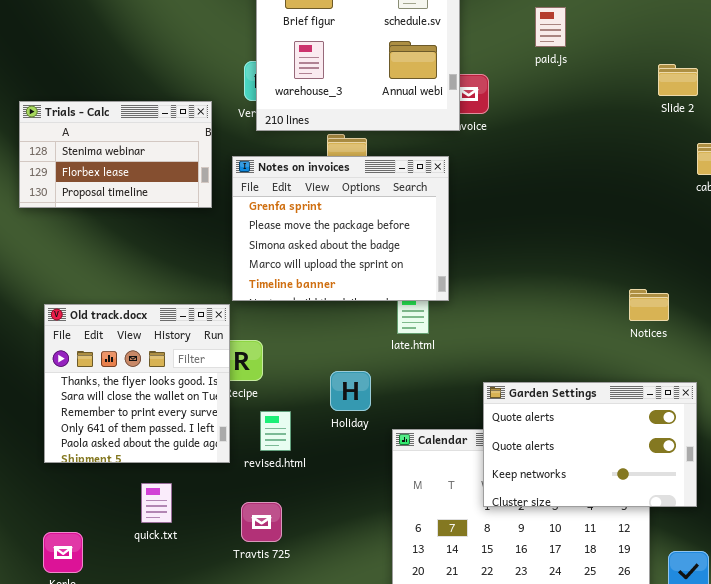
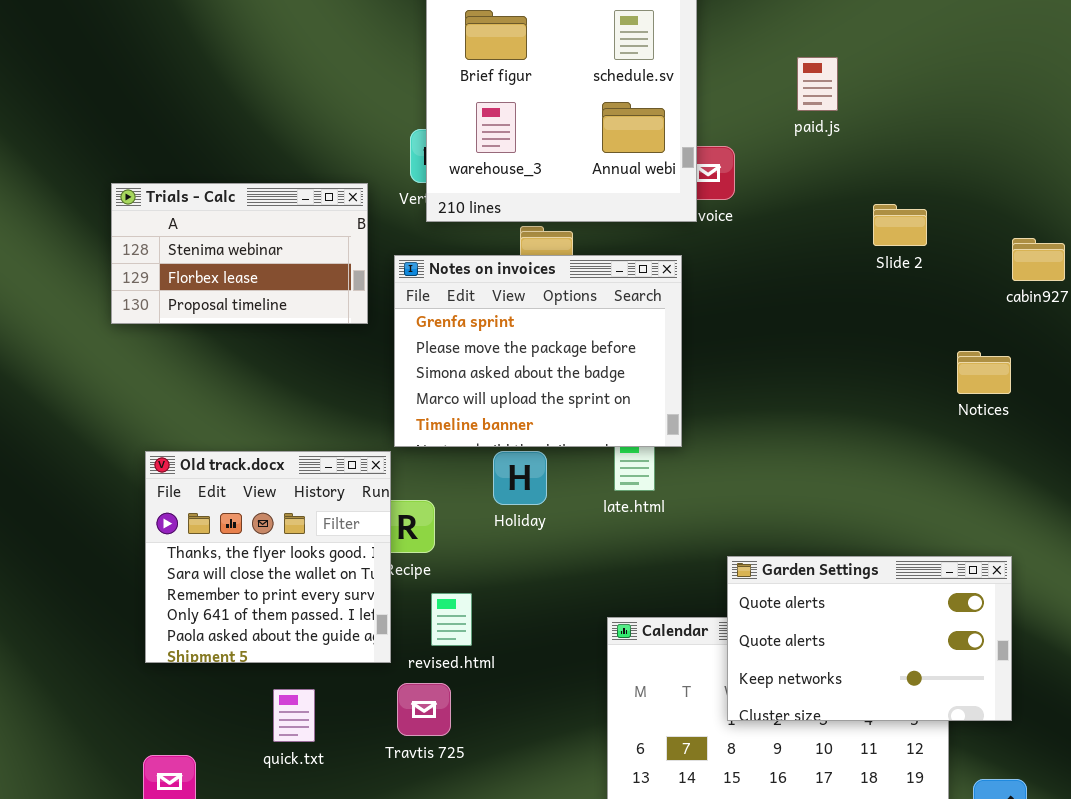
Slide 2: [658,64,698,96] -> [873,204,927,246], moved
Notices: [629,289,669,321] -> [957,351,1011,394], moved
Holiday: [330,371,371,411] -> [493,451,547,505], moved
Travtis 725: [241,502,282,542] -> [397,683,451,736], moved

